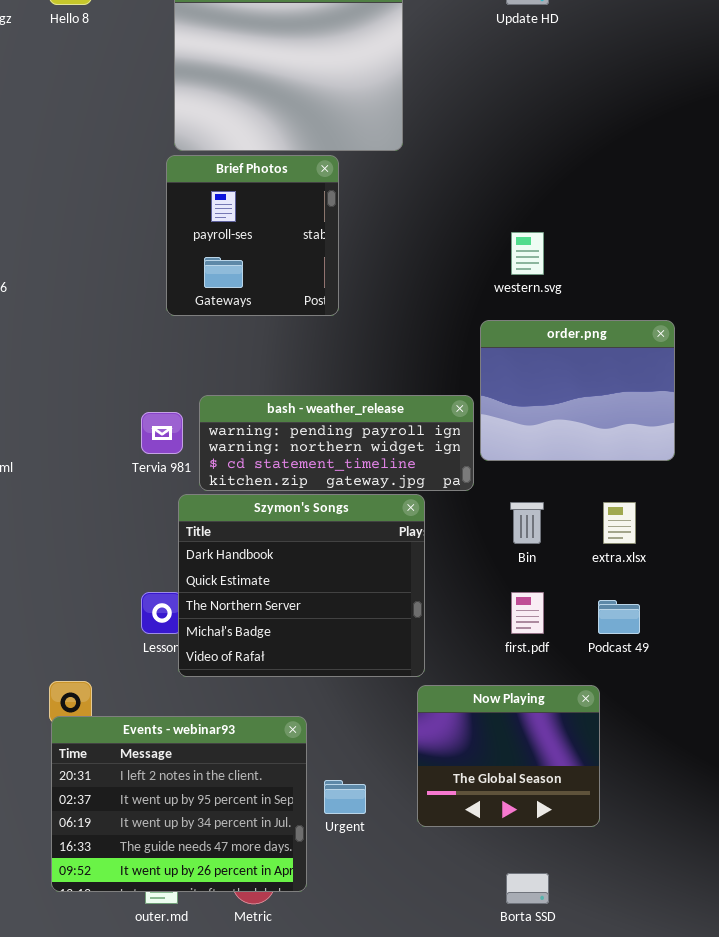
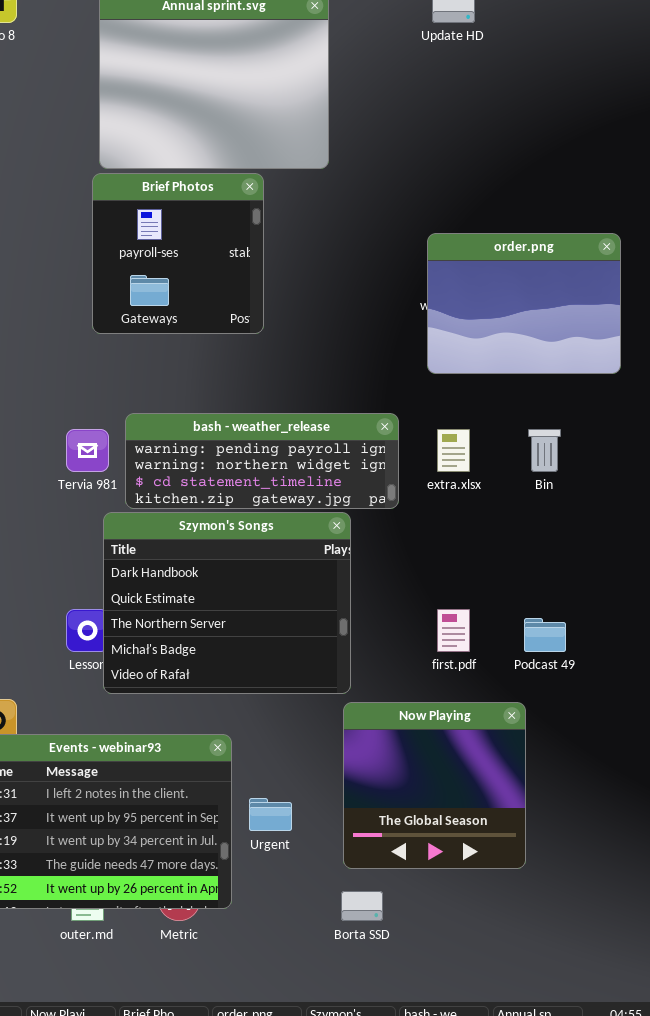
order.png: [480,320,675,461] -> [427,233,621,374], moved
Bin: [510,502,544,544] -> [528,429,561,472], moved
extra.xlsx: [603,502,636,544] -> [437,429,470,472], moved
Now Playing: [417,685,600,827] -> [343,702,526,869], resized
Borta SSD: [506,873,549,904] -> [341,891,383,921], moved

